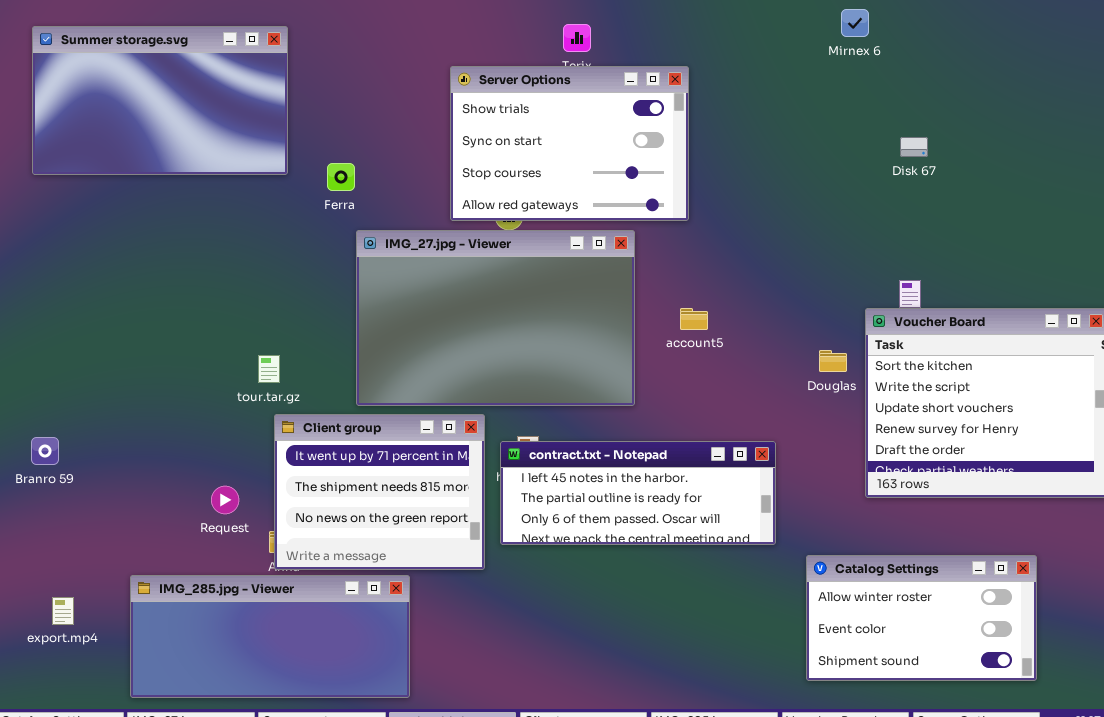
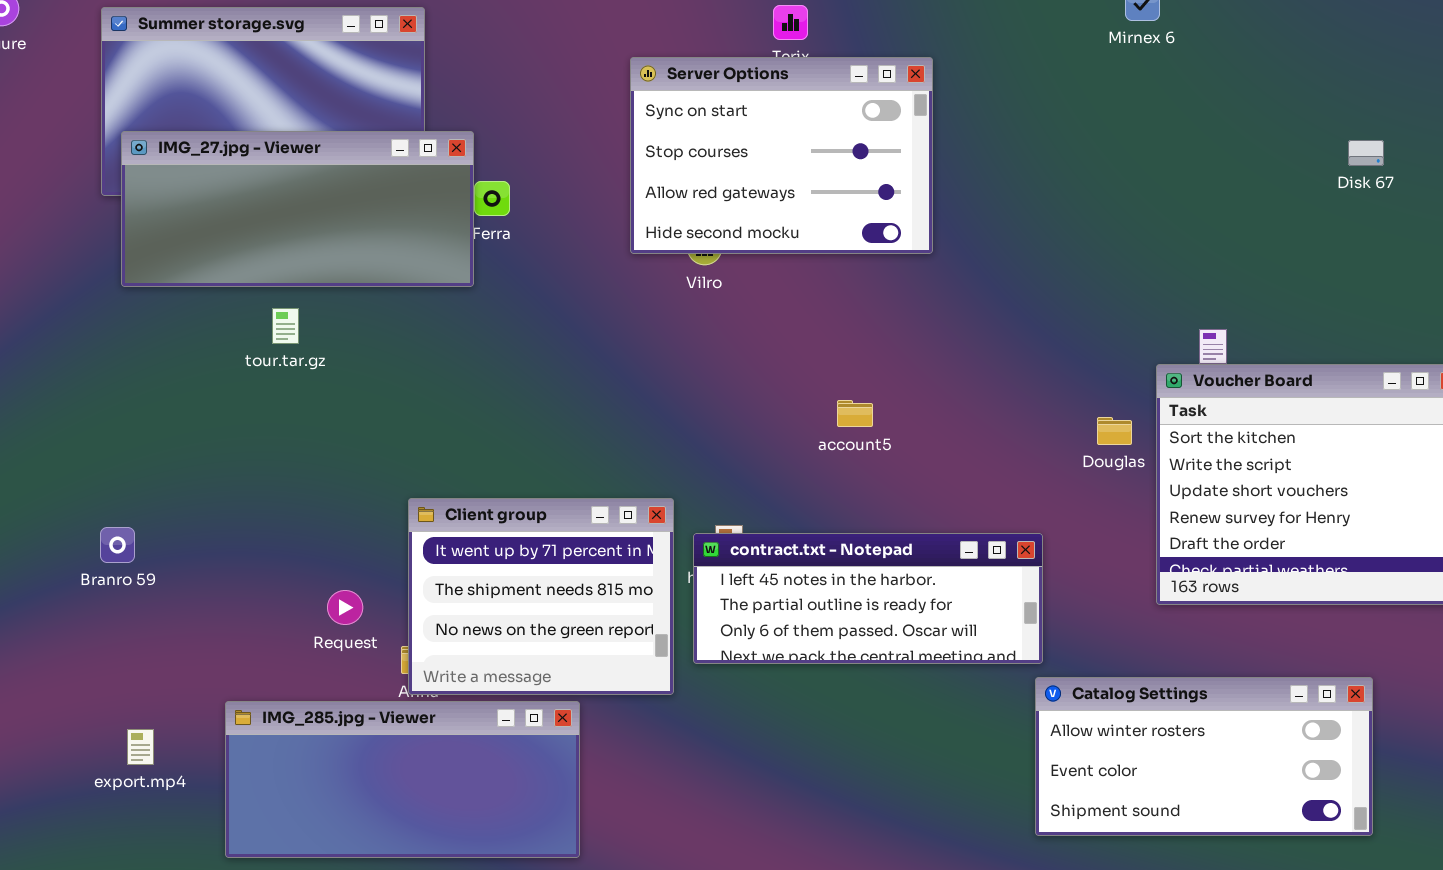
Server Options: [450,66,689,221] -> [630,57,933,254], scrolled down 1 row
Disk 67: [900,137,928,157] -> [1348,140,1384,166], moved
IMG_27.jpg - Viewer: [356,230,635,406] -> [121,131,474,287], moved, resized
account5: [680,308,708,330] -> [837,400,873,427], moved
tour.tar.gz: [258,355,280,383] -> [272,308,299,344], moved
Catalog Settings: [806,555,1037,681] -> [1035,677,1373,836], resized

